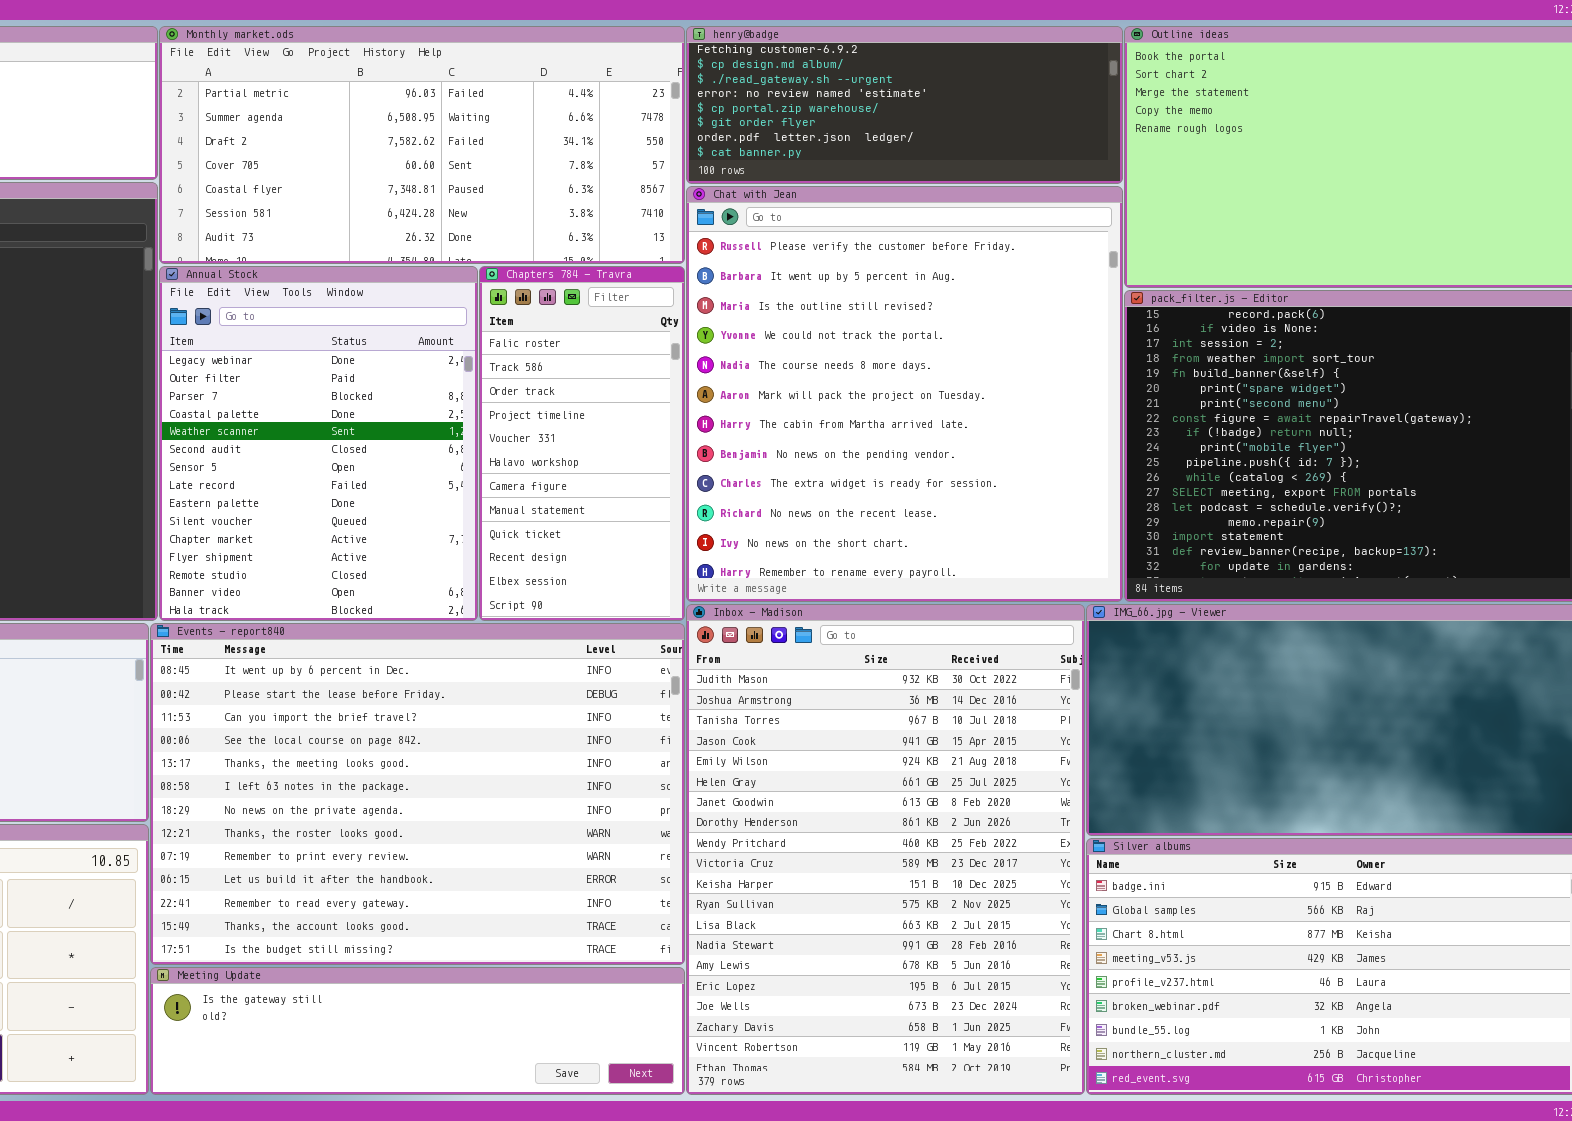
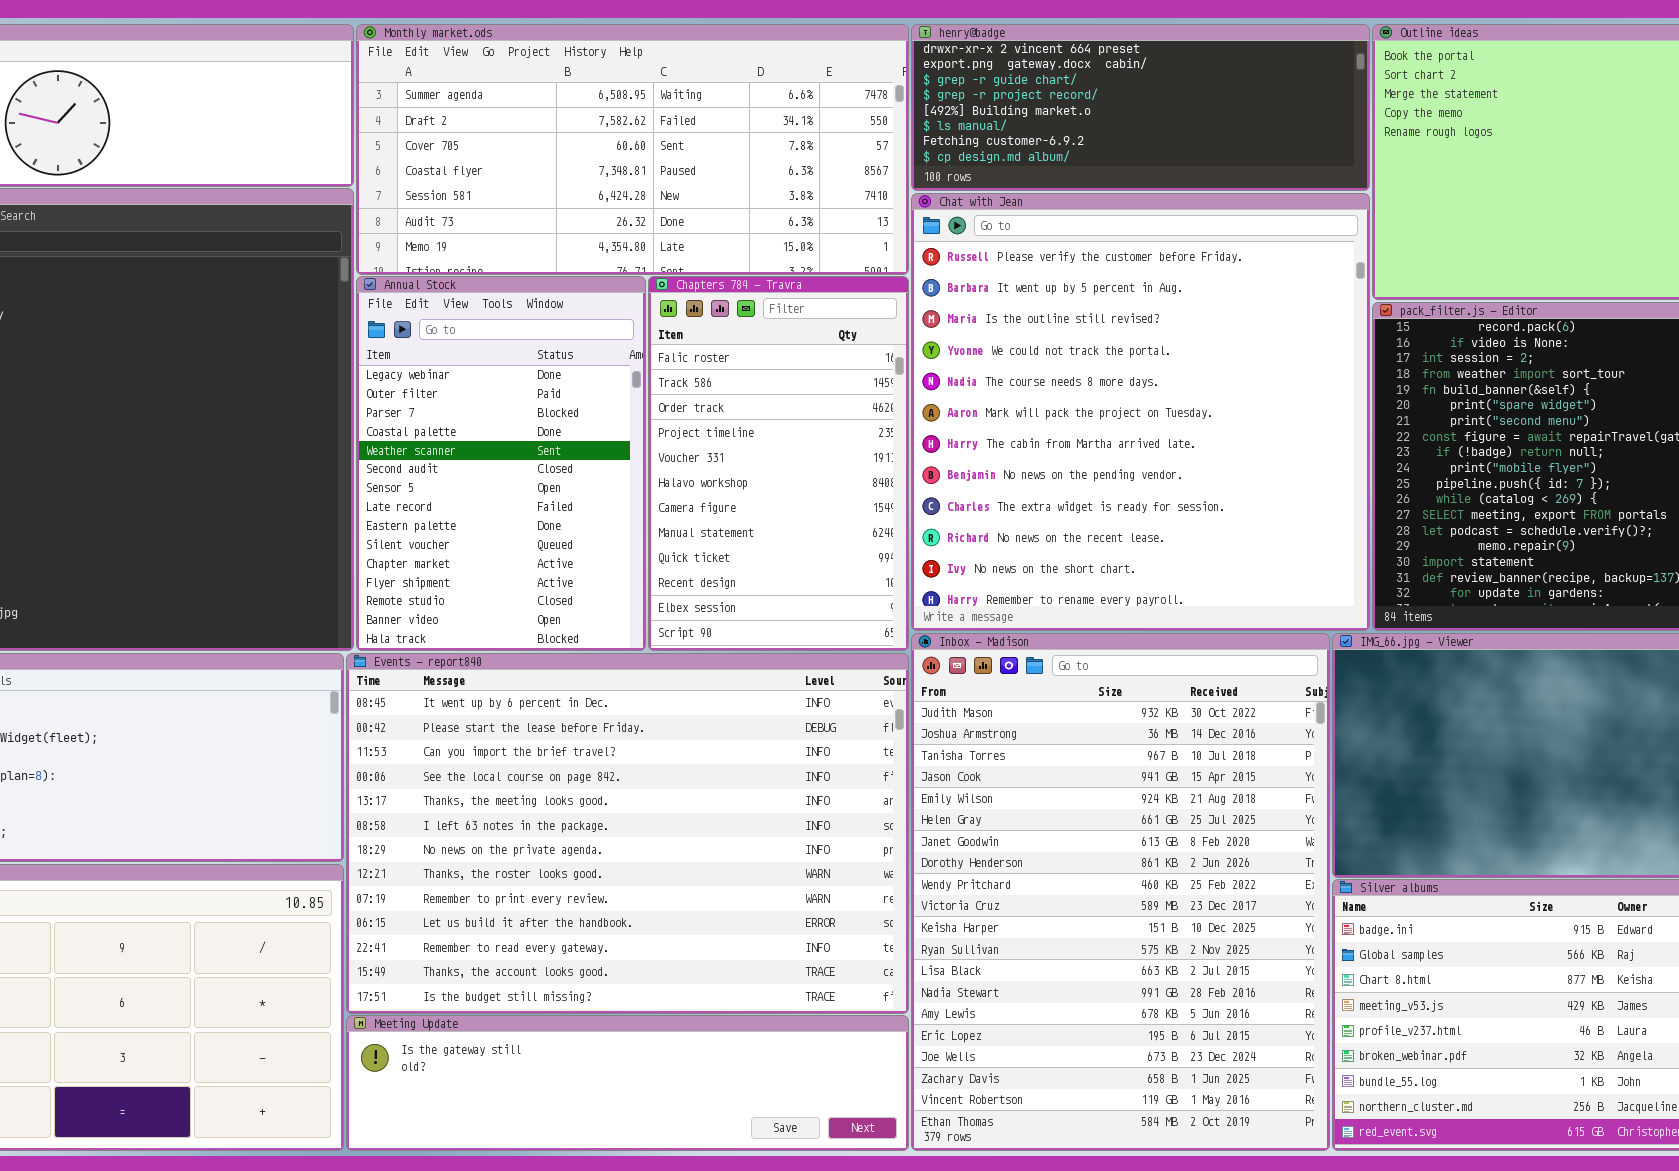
Monthly market.ods: [159,26,685,264] -> [356,24,909,275], scrolled down 1 row
henry@badge: [686,26,1123,184] -> [911,24,1370,191], scrolled up 6 rows
Annual Stock: [159,266,478,621] -> [356,276,646,651], resized
Chapters 784 - Travra: [479,266,685,621] -> [648,276,909,651], resized

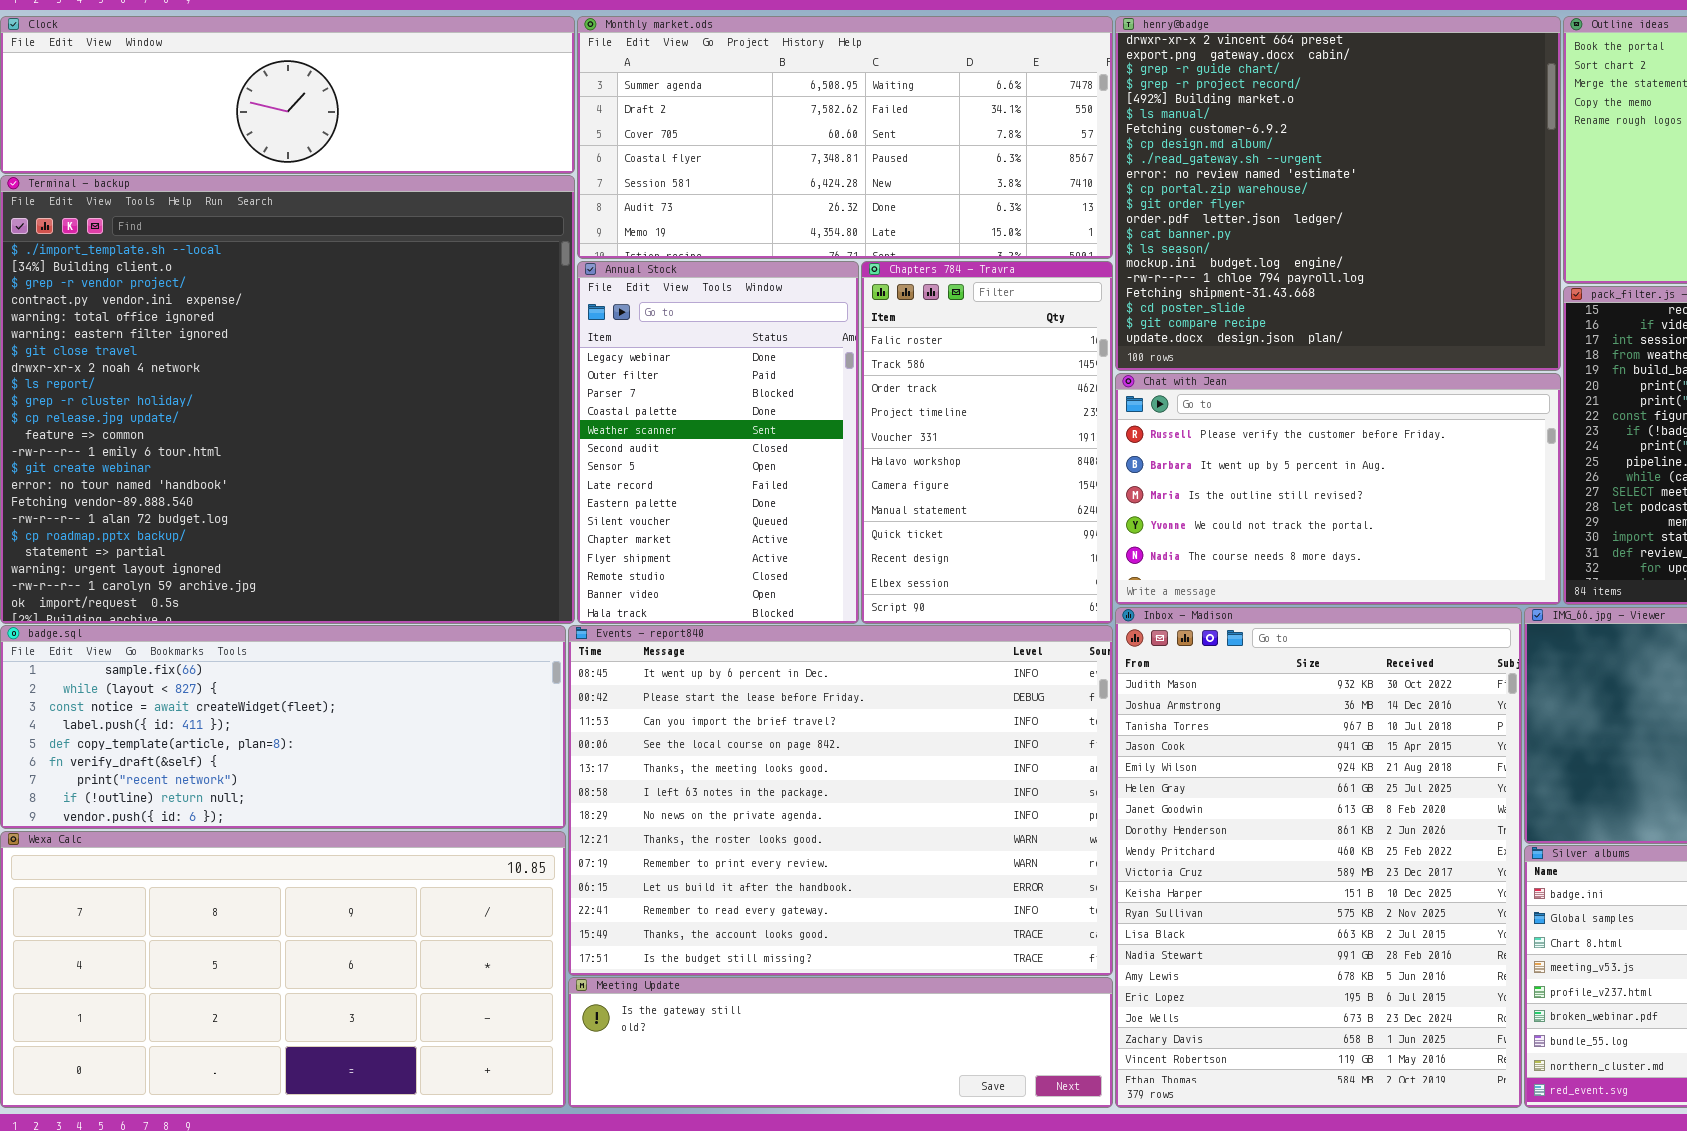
henry@badge: [911,24,1370,191] -> [1115,16,1561,371], resized
Chat with Jean: [911,193,1370,631] -> [1115,373,1561,605], resized

